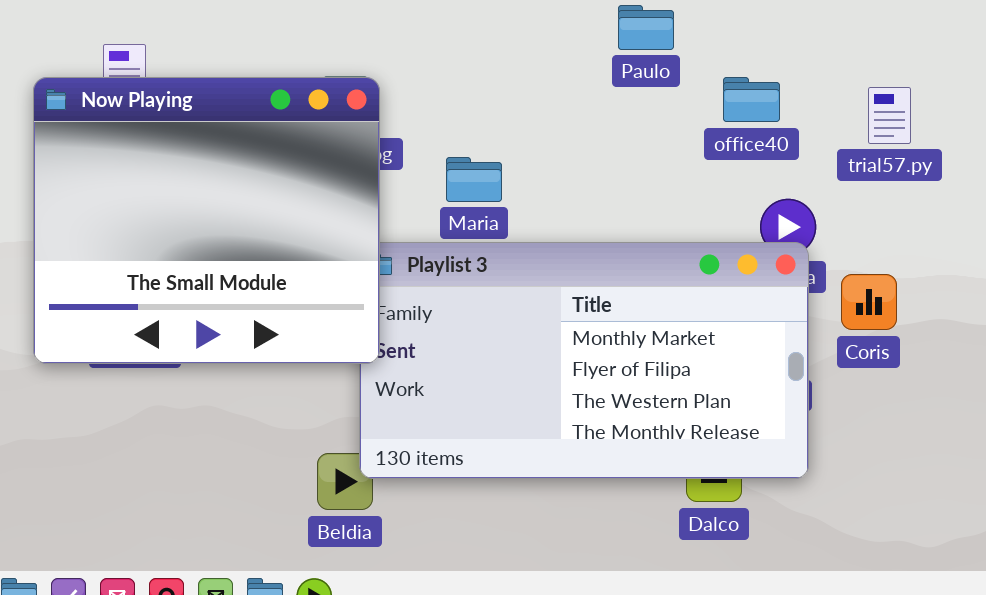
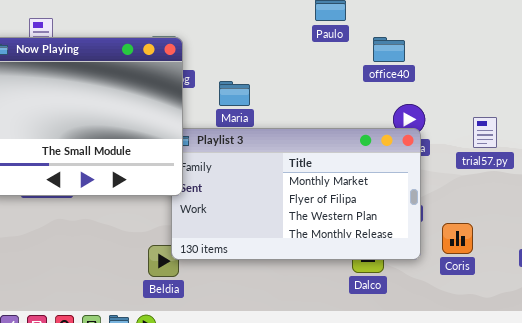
trial57.py: [868,87,911,144] -> [473,117,497,148], moved
Coris: [841,274,897,330] -> [442,223,473,254], moved

